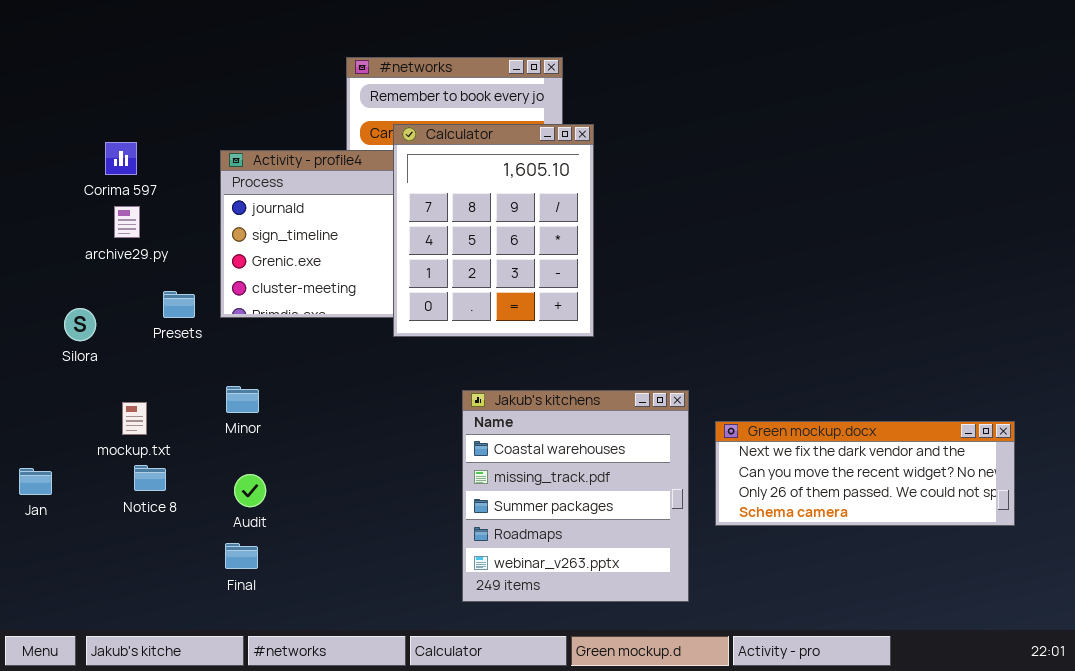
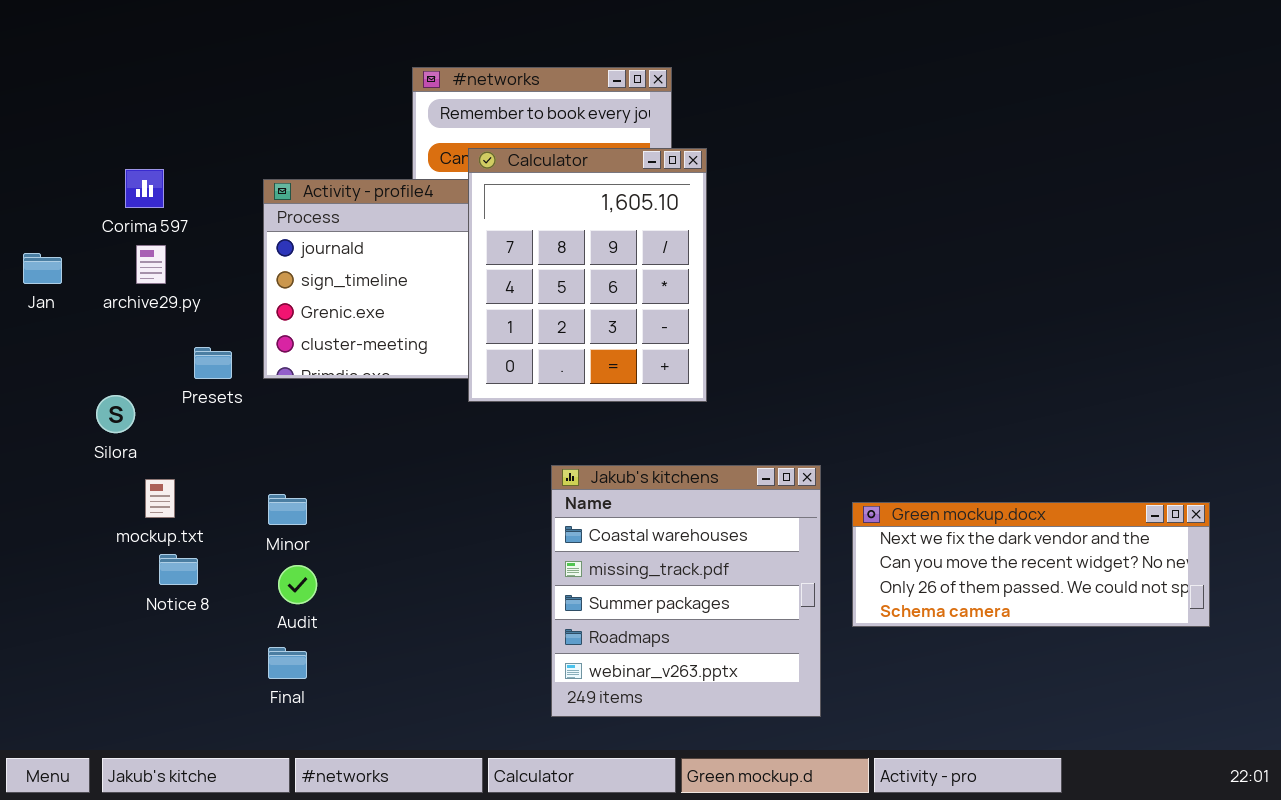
Silora: [64,308,96,341] -> [96,395,135,433], moved
Minor: [226,386,259,413] -> [268,494,307,525], moved
Jan: [19,468,52,495] -> [23,253,62,284], moved

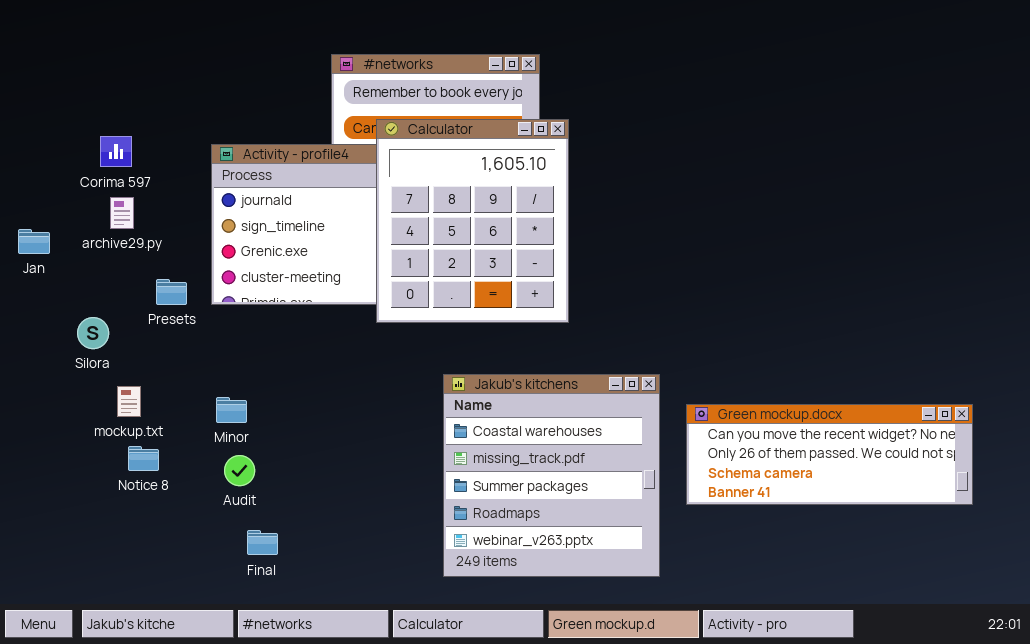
Jan: [23,253,62,284] -> [18,229,50,254], moved
Green mockup.docx: [852,502,1210,627] -> [686,404,973,505], scrolled down 1 row
Final: [268,647,307,679] -> [247,530,278,555], moved

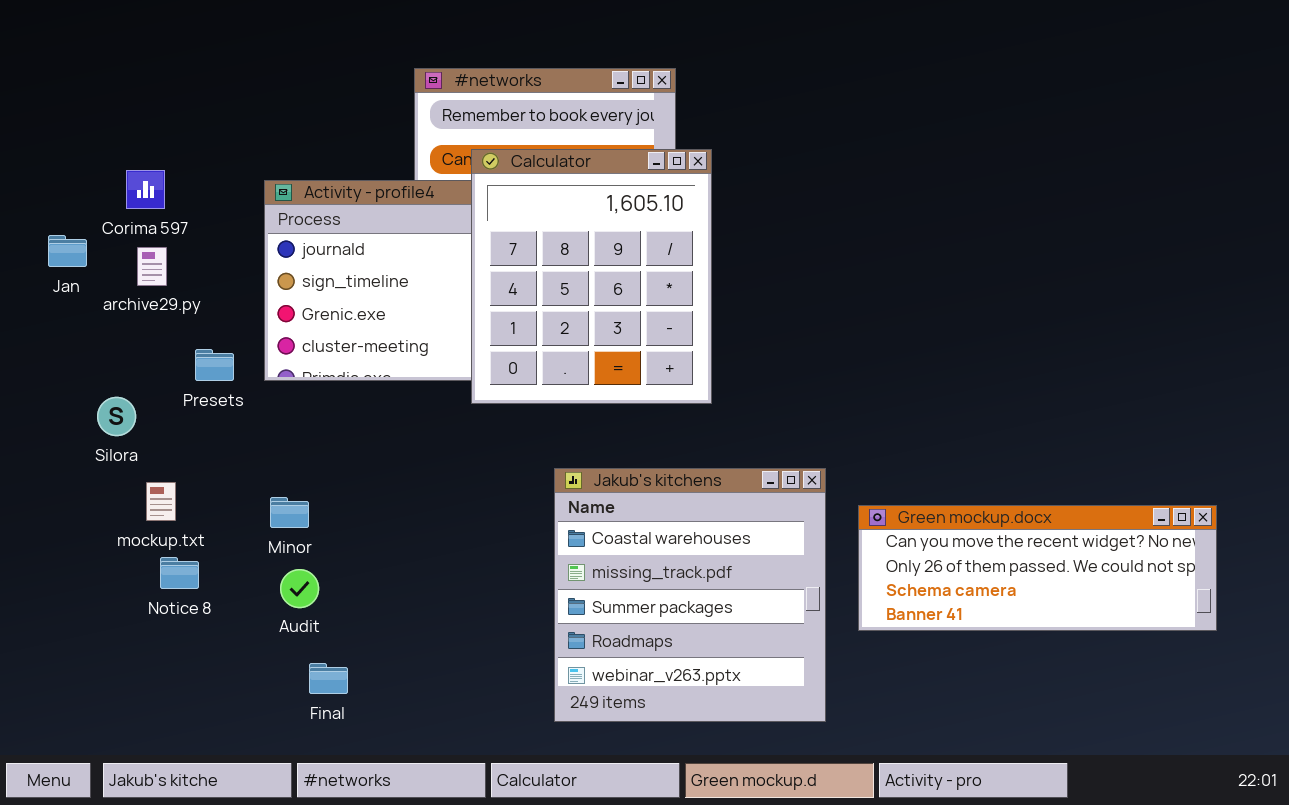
Jan: [18,229,50,254] -> [48,235,87,267], moved

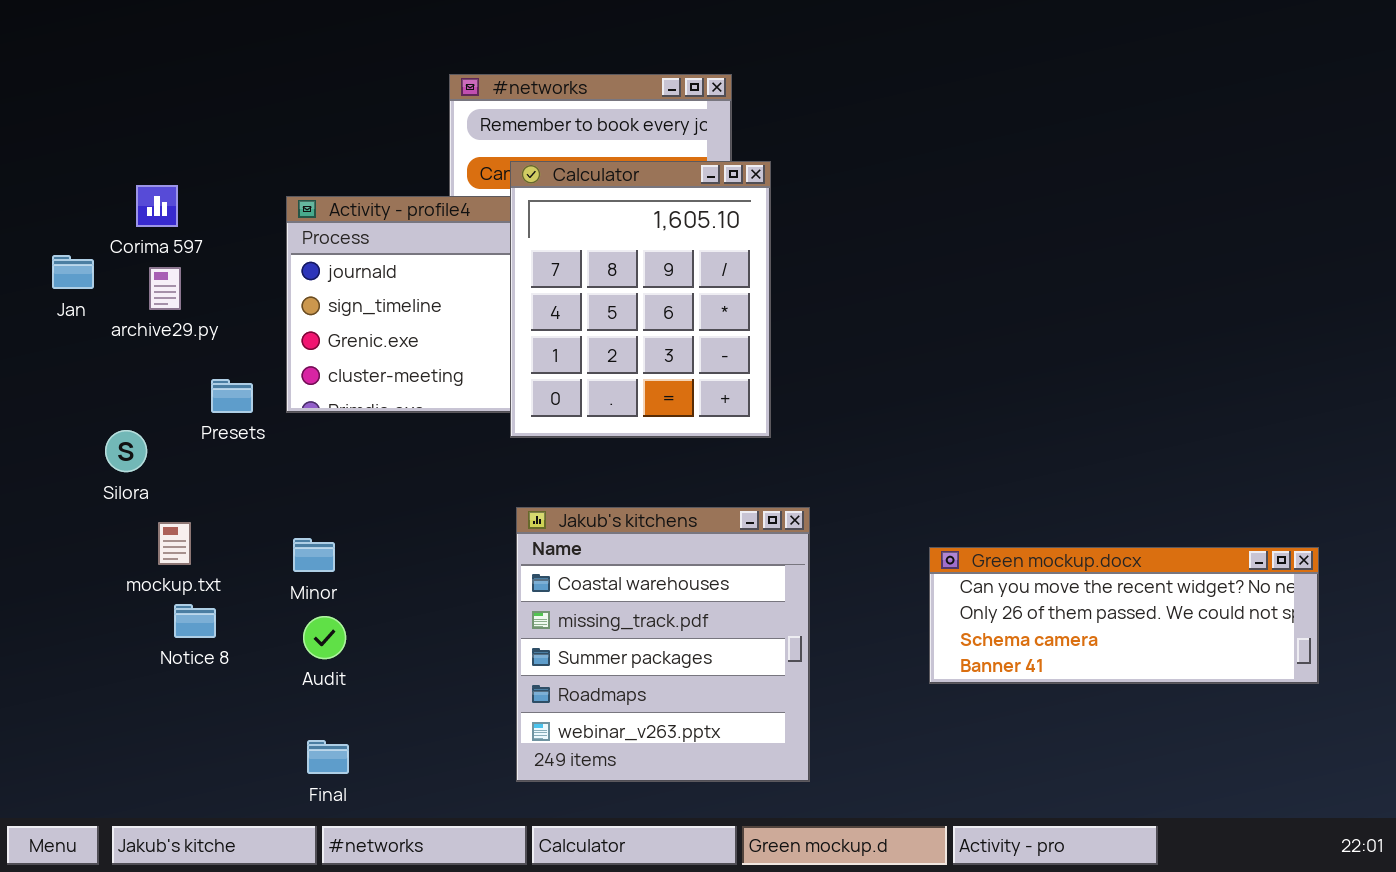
Jakub's kitchens: [554,468,826,722] -> [516,507,810,782], moved
Final: [309,663,348,694] -> [307,740,349,774], moved

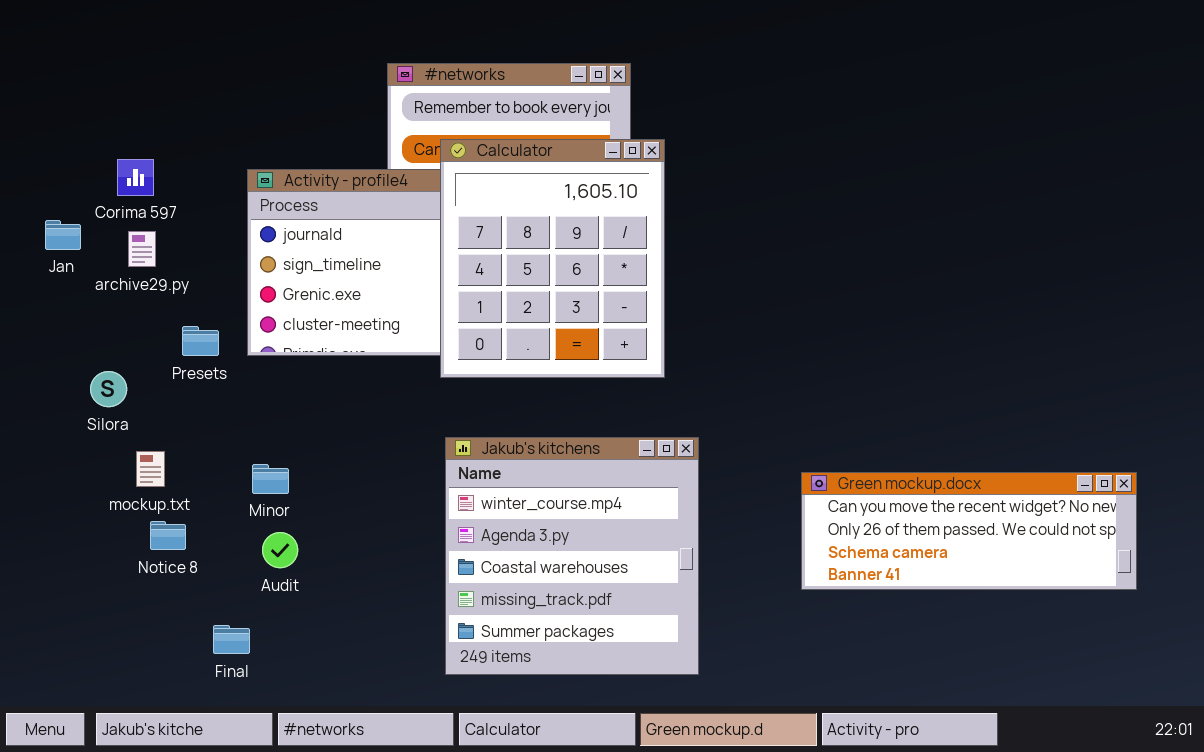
Jakub's kitchens: [516,507,810,782] -> [445,437,699,675], scrolled up 2 rows
Final: [307,740,349,774] -> [213,625,250,654], moved

